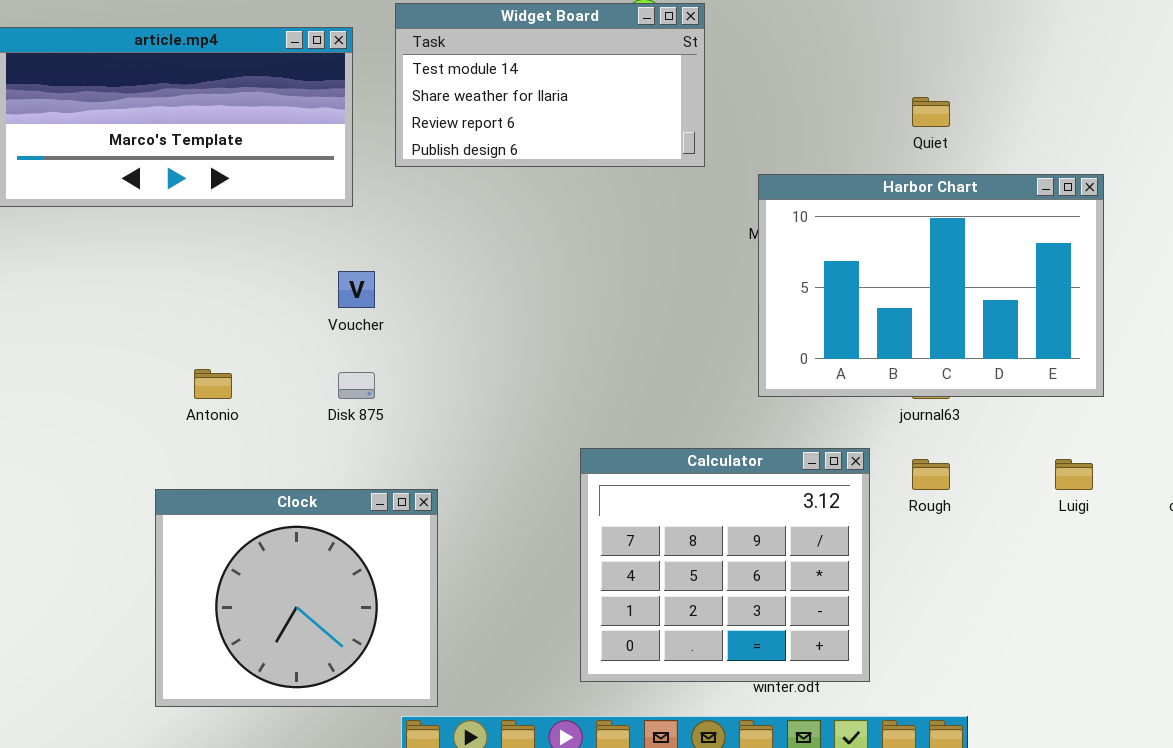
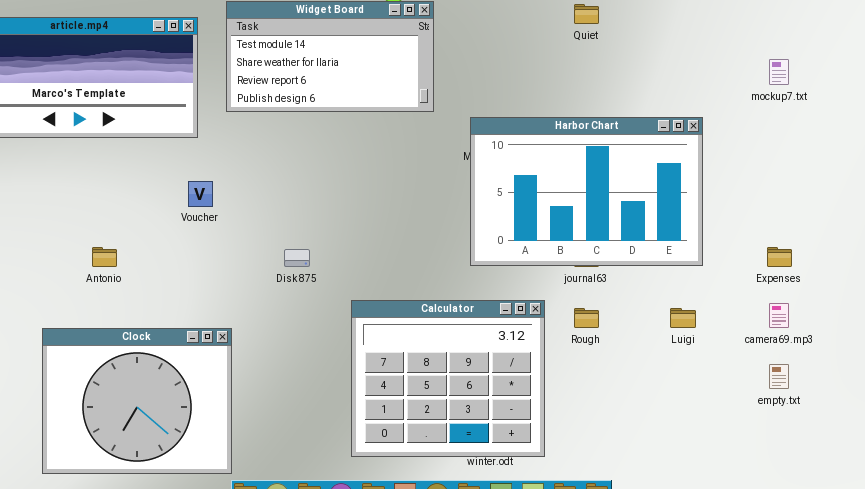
Quiet: [912,97,950,127] -> [574,4,599,24], moved
Disk 875: [338,372,375,399] -> [284,249,310,267], moved
Clock: [155,489,438,707] -> [42,328,232,474], moved

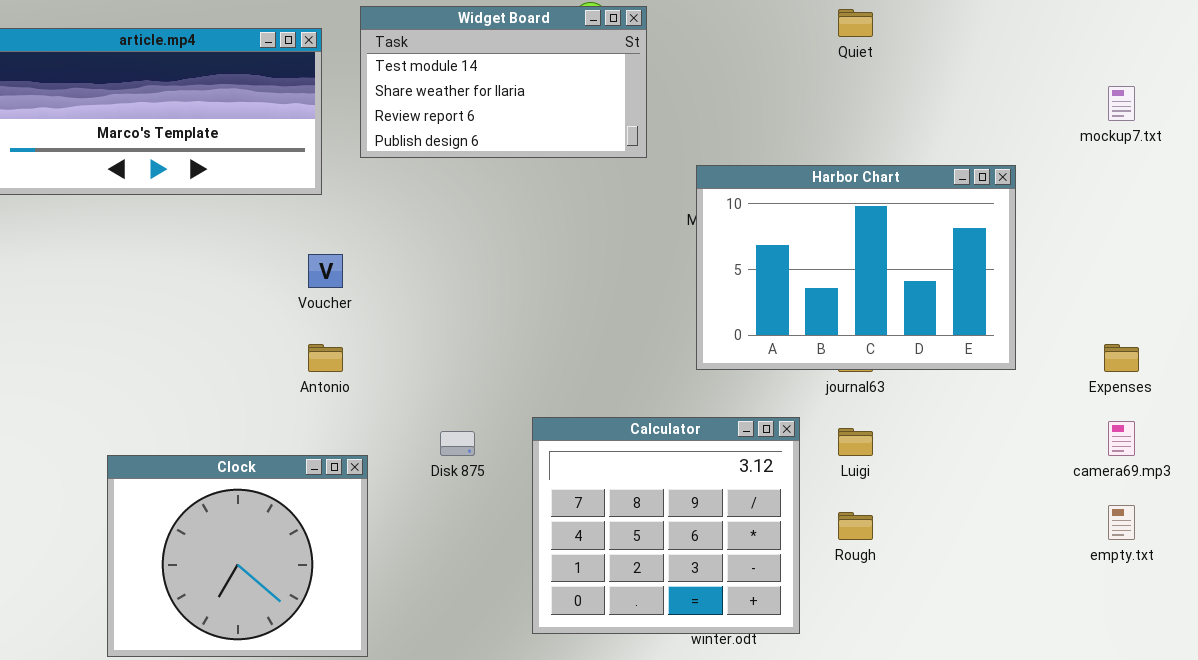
Antonio: [92,247,117,267] -> [308,344,343,372], moved
Disk 875: [284,249,310,267] -> [440,431,475,456], moved
Rough: [574,308,599,328] -> [838,512,873,540], moved
Luigi: [670,308,696,328] -> [838,428,873,456], moved

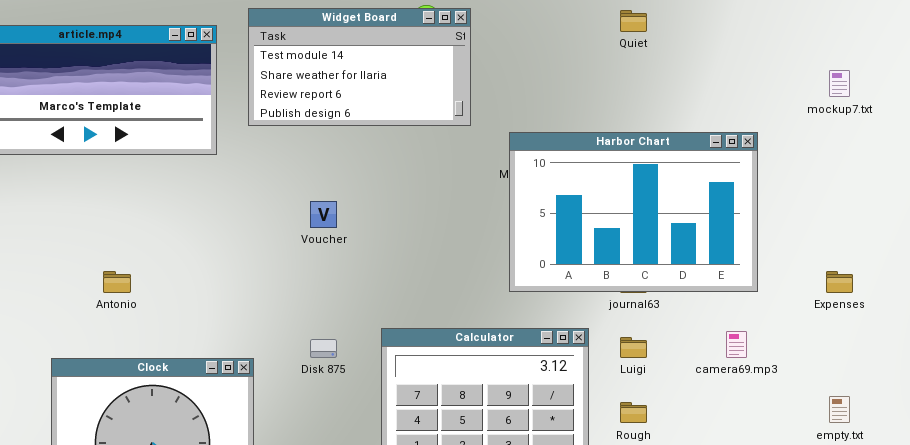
Voucher: [308,254,343,288] -> [310,201,337,228], moved
Antonio: [308,344,343,372] -> [103,271,131,293], moved
camera69.mp3: [1108,421,1135,456] -> [726,331,747,358], moved

